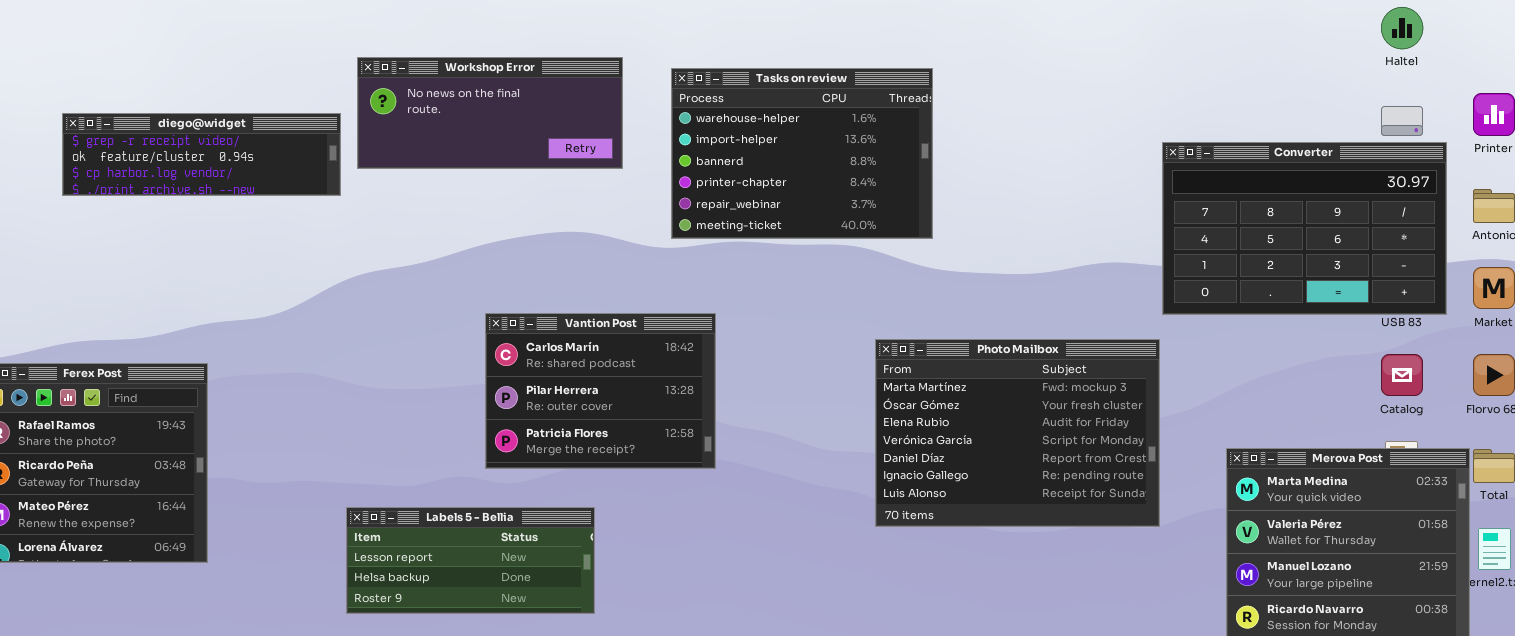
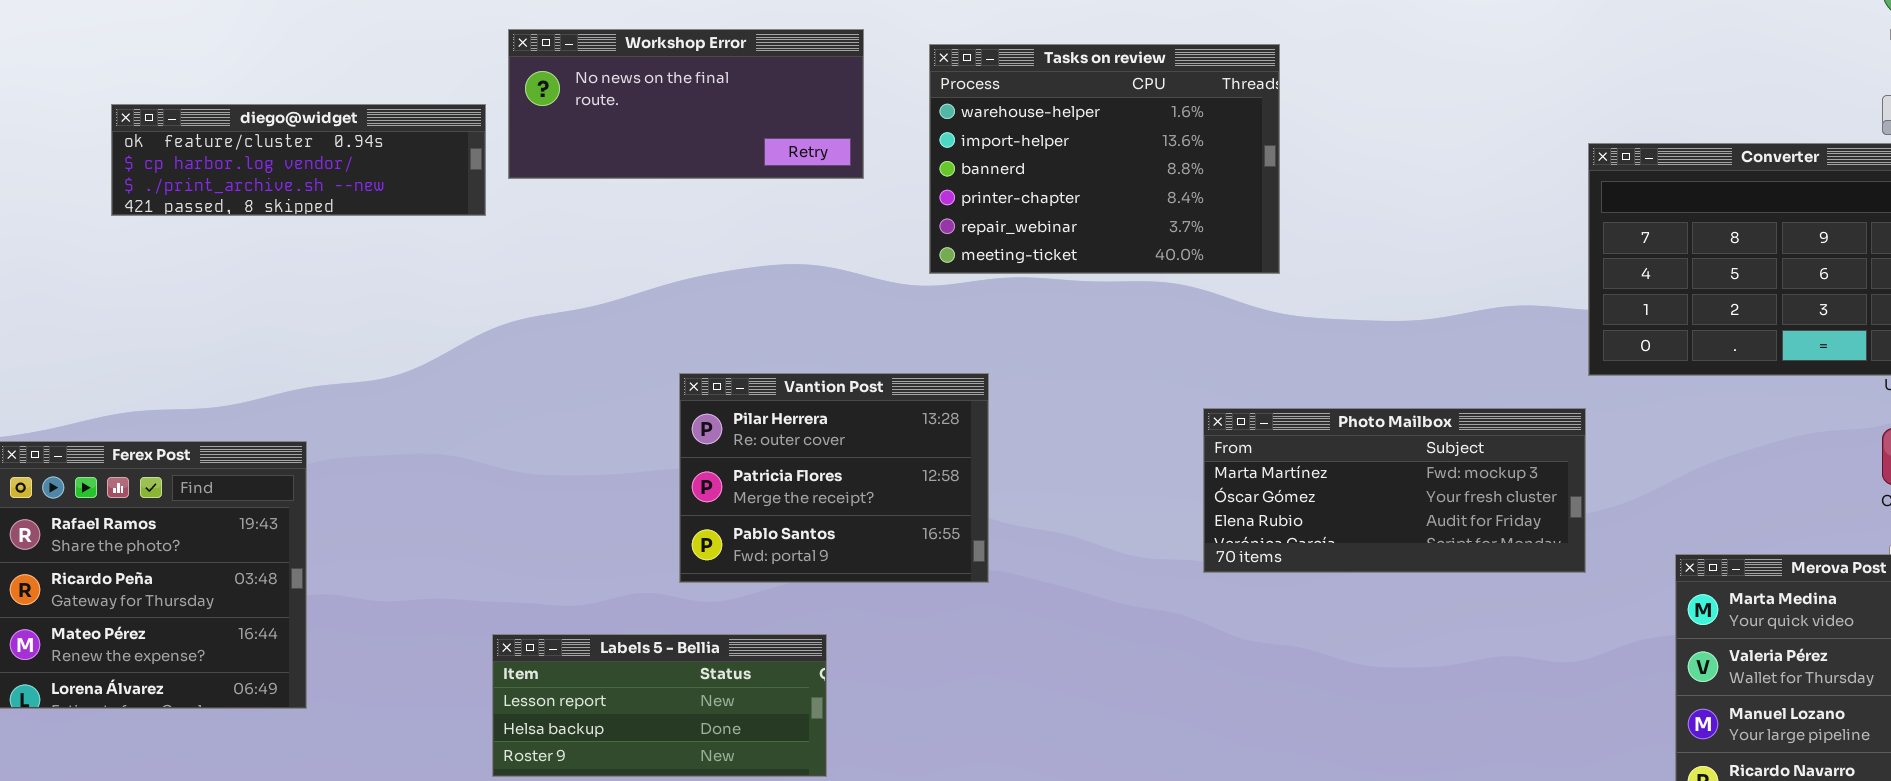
diego@widget: [62,113,341,196] -> [111,104,486,216], scrolled down 1 row
Vantion Post: [485,313,716,469] -> [679,373,989,583], scrolled down 1 row
Photo Mailbox: [875,339,1160,527] -> [1203,408,1586,573], resized

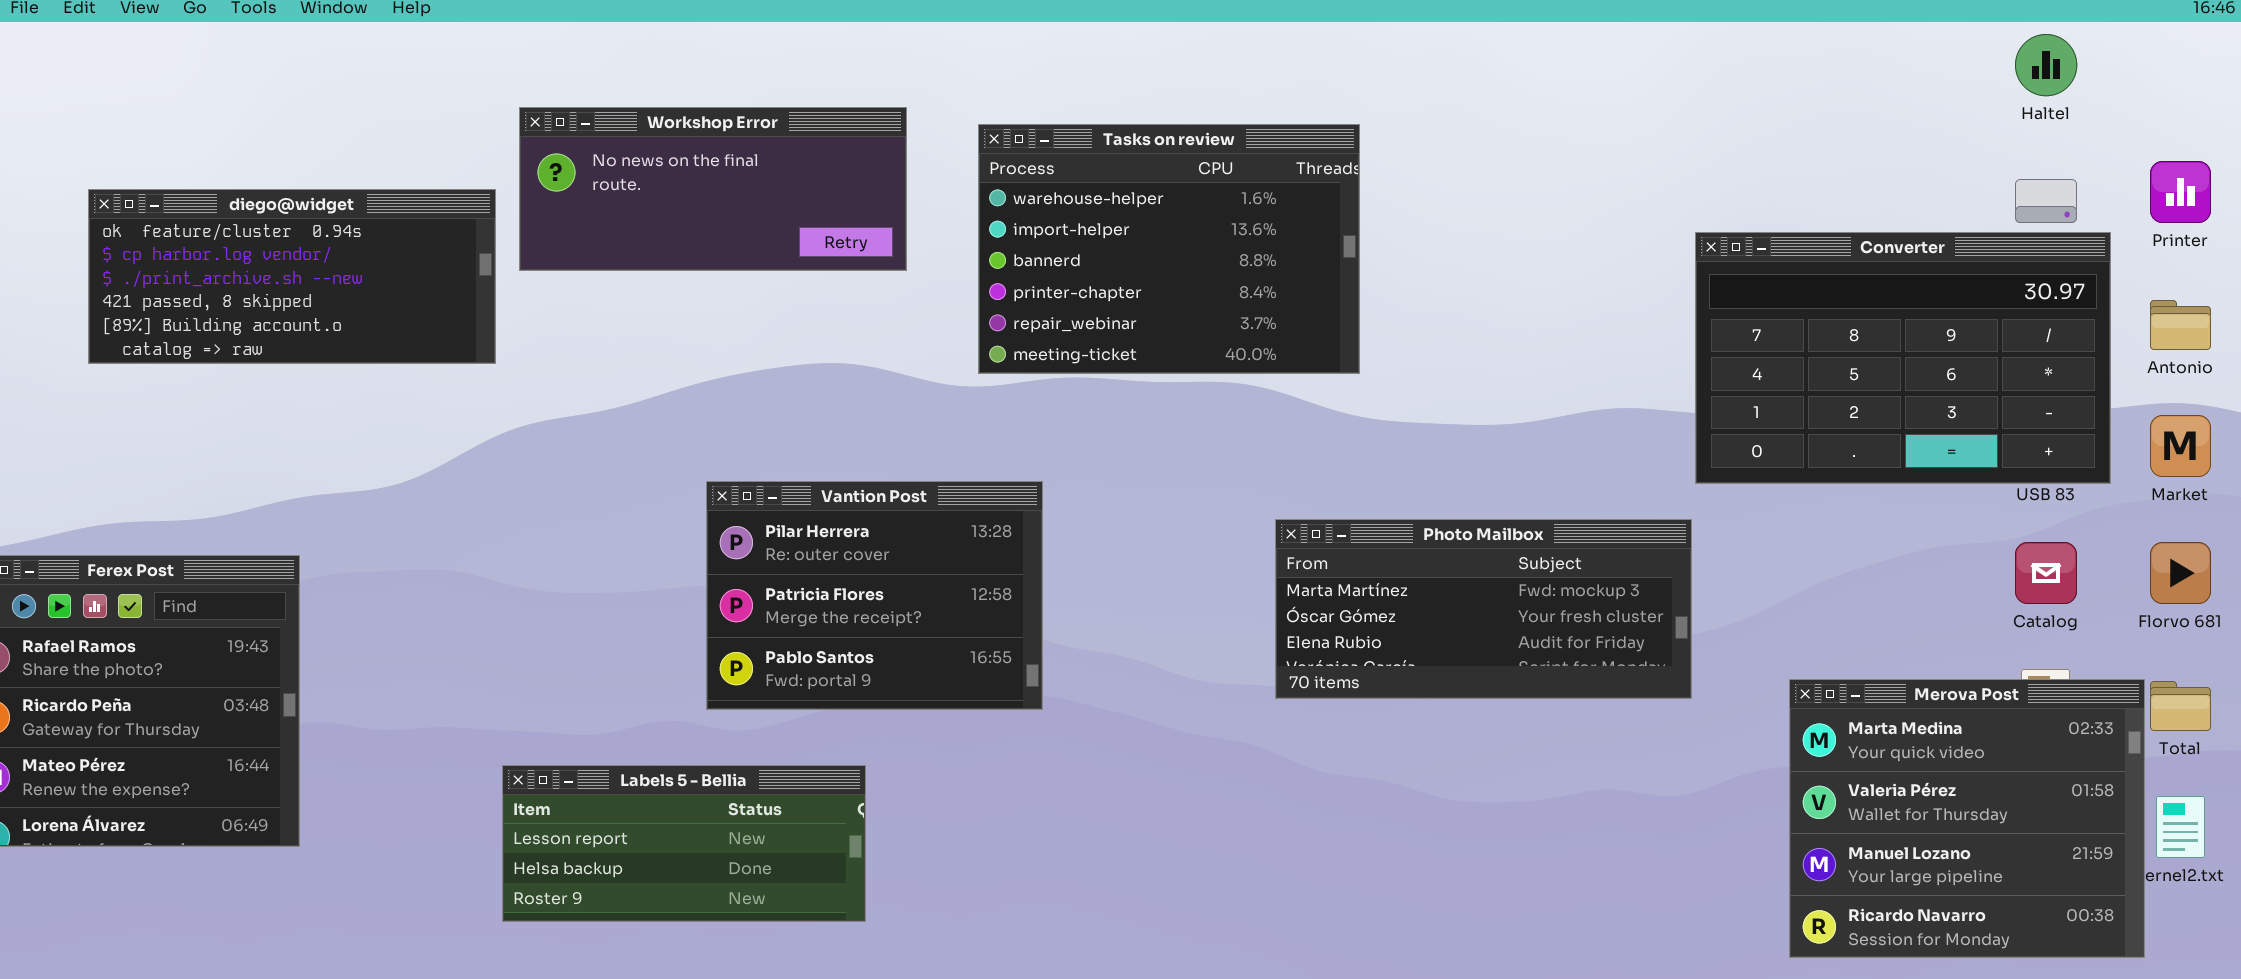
diego@widget: [111,104,486,216] -> [88,189,496,364], resized

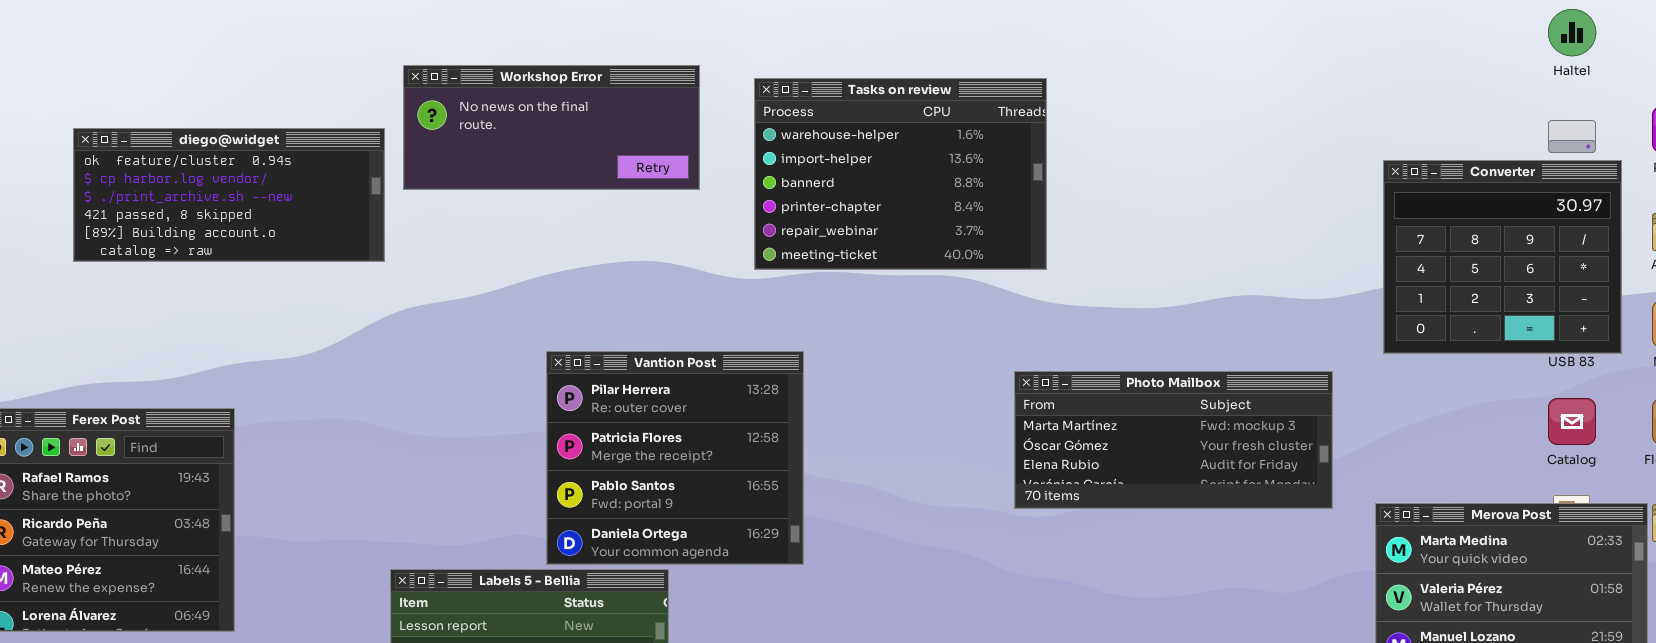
Converter: [1695,232,2111,484] -> [1383,160,1622,354], resized
Vantion Post: [706,481,1043,710] -> [546,351,804,565], resized
Photo Mailbox: [1275,519,1692,699] -> [1014,371,1333,509], moved

